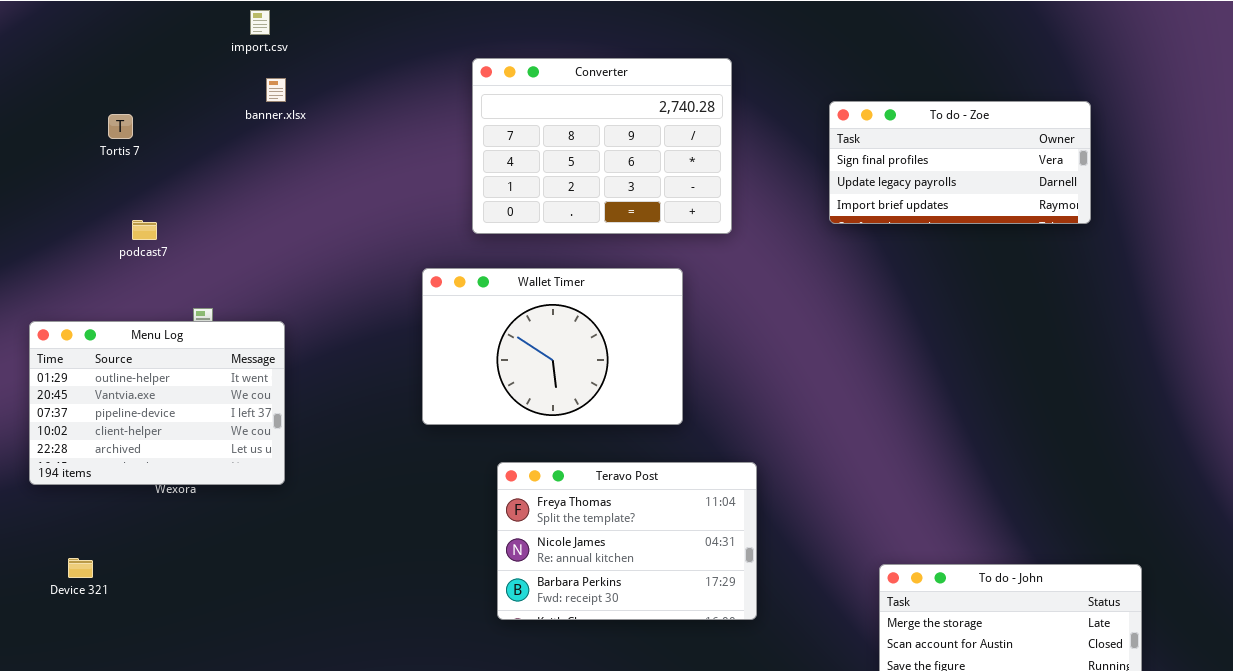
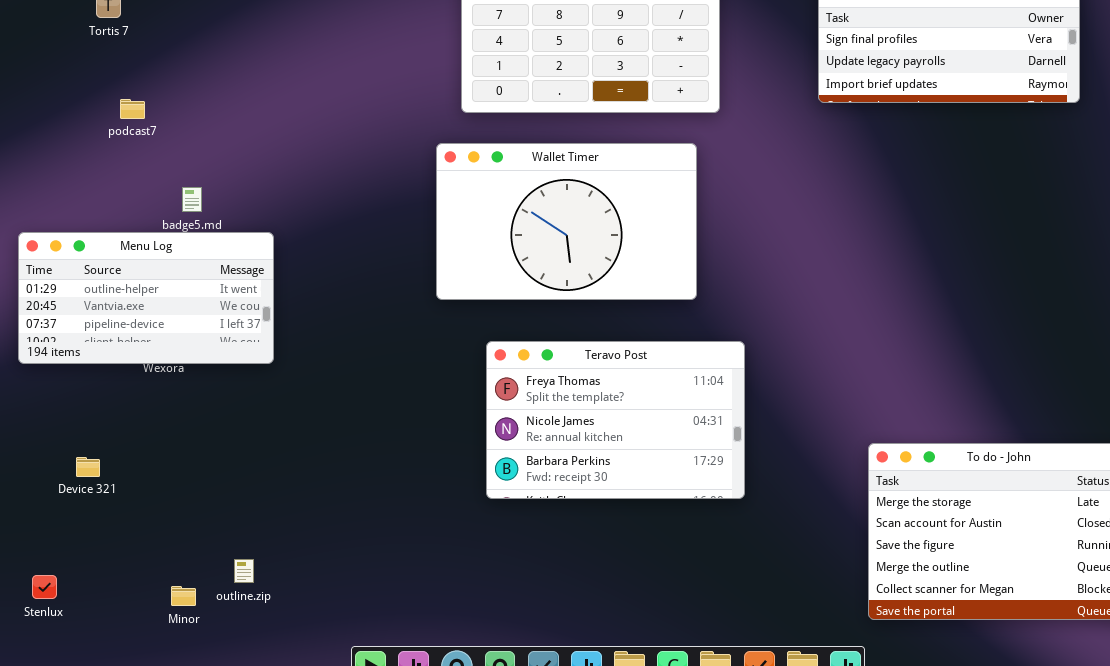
Wallet Timer: [422,268,683,425] -> [436,143,697,300], moved
Menu Log: [29,321,285,485] -> [18,232,274,364], resized
Device 321: [68,558,93,578] -> [76,457,100,477], moved

